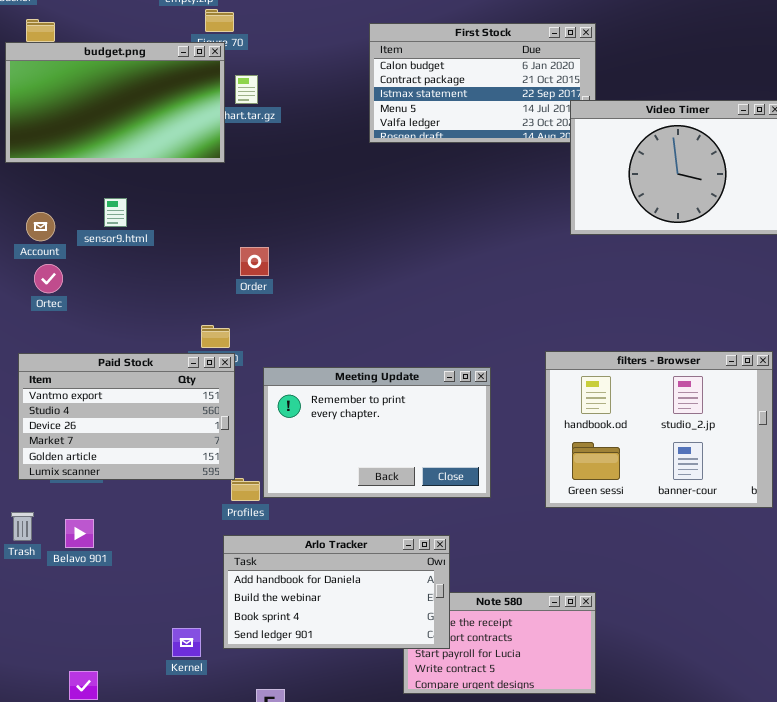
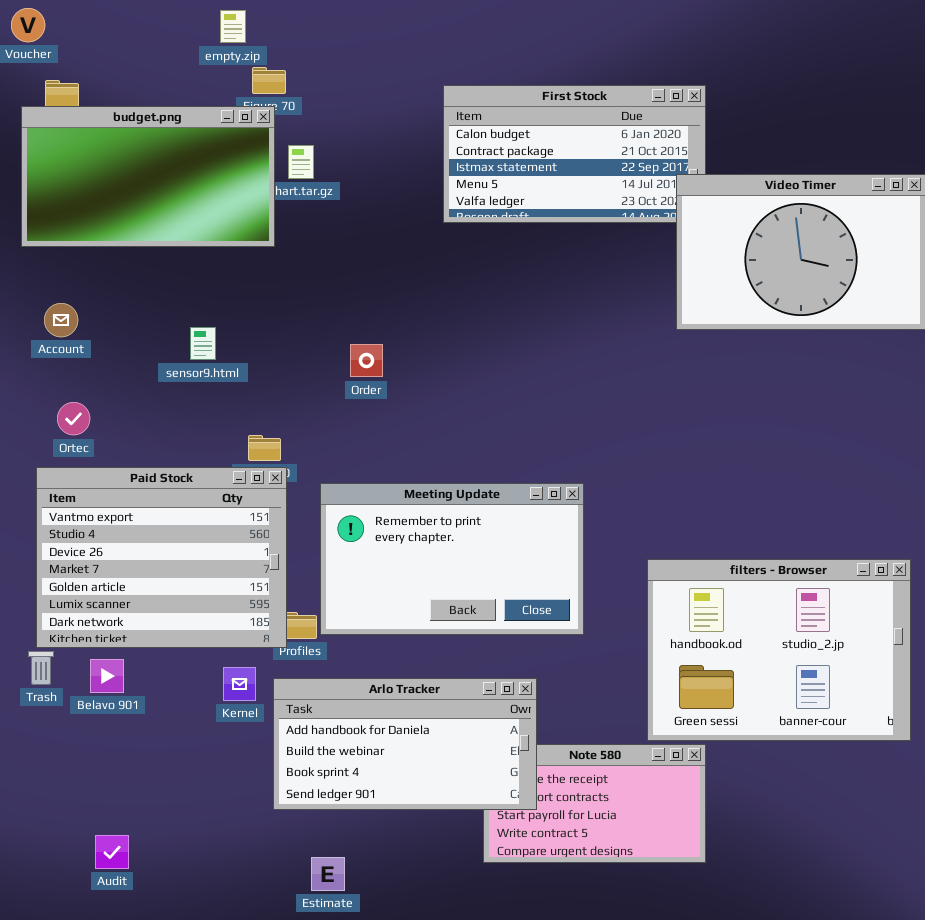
sensor9.html: [104,198,127,227] -> [190,327,216,360], moved
Order: [240,247,269,276] -> [350,344,383,377], moved
Ortec: [34,264,63,293] -> [57,402,90,435], moved
filters - Browser: [545,351,773,508] -> [647,559,911,741], moved
Paid Stock: [18,353,235,480] -> [36,467,287,648], resized
Kernel: [172,628,201,657] -> [223,667,256,701], moved

